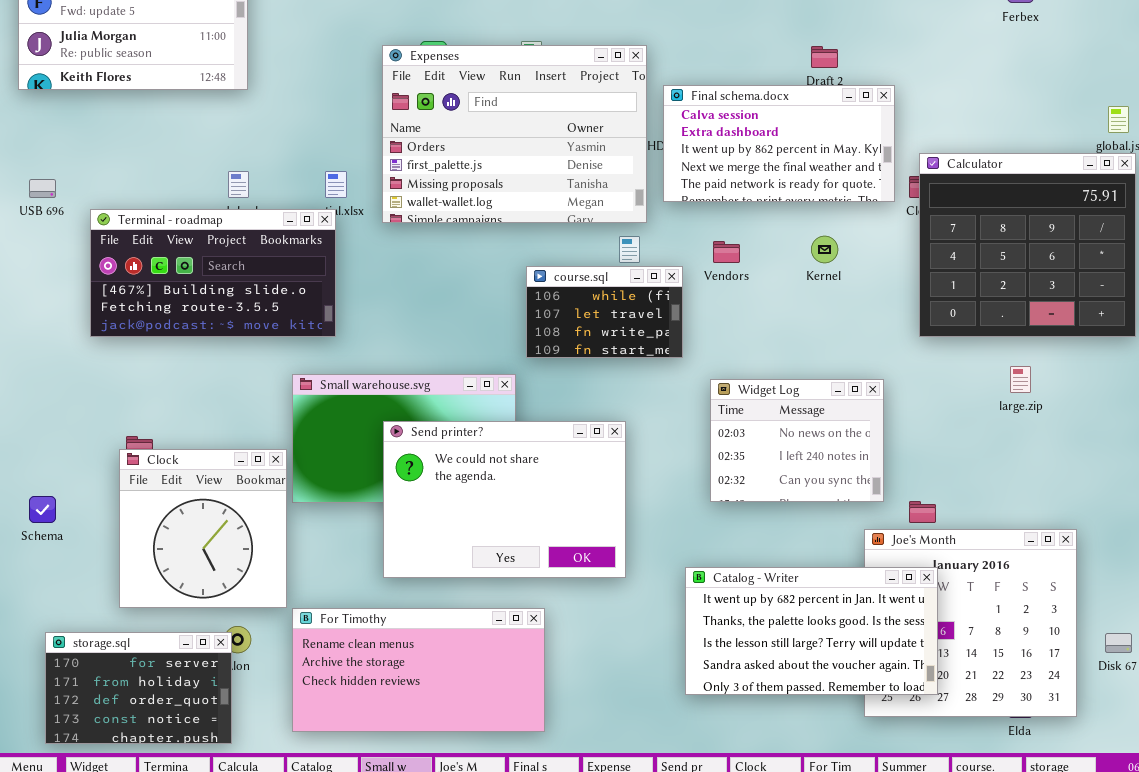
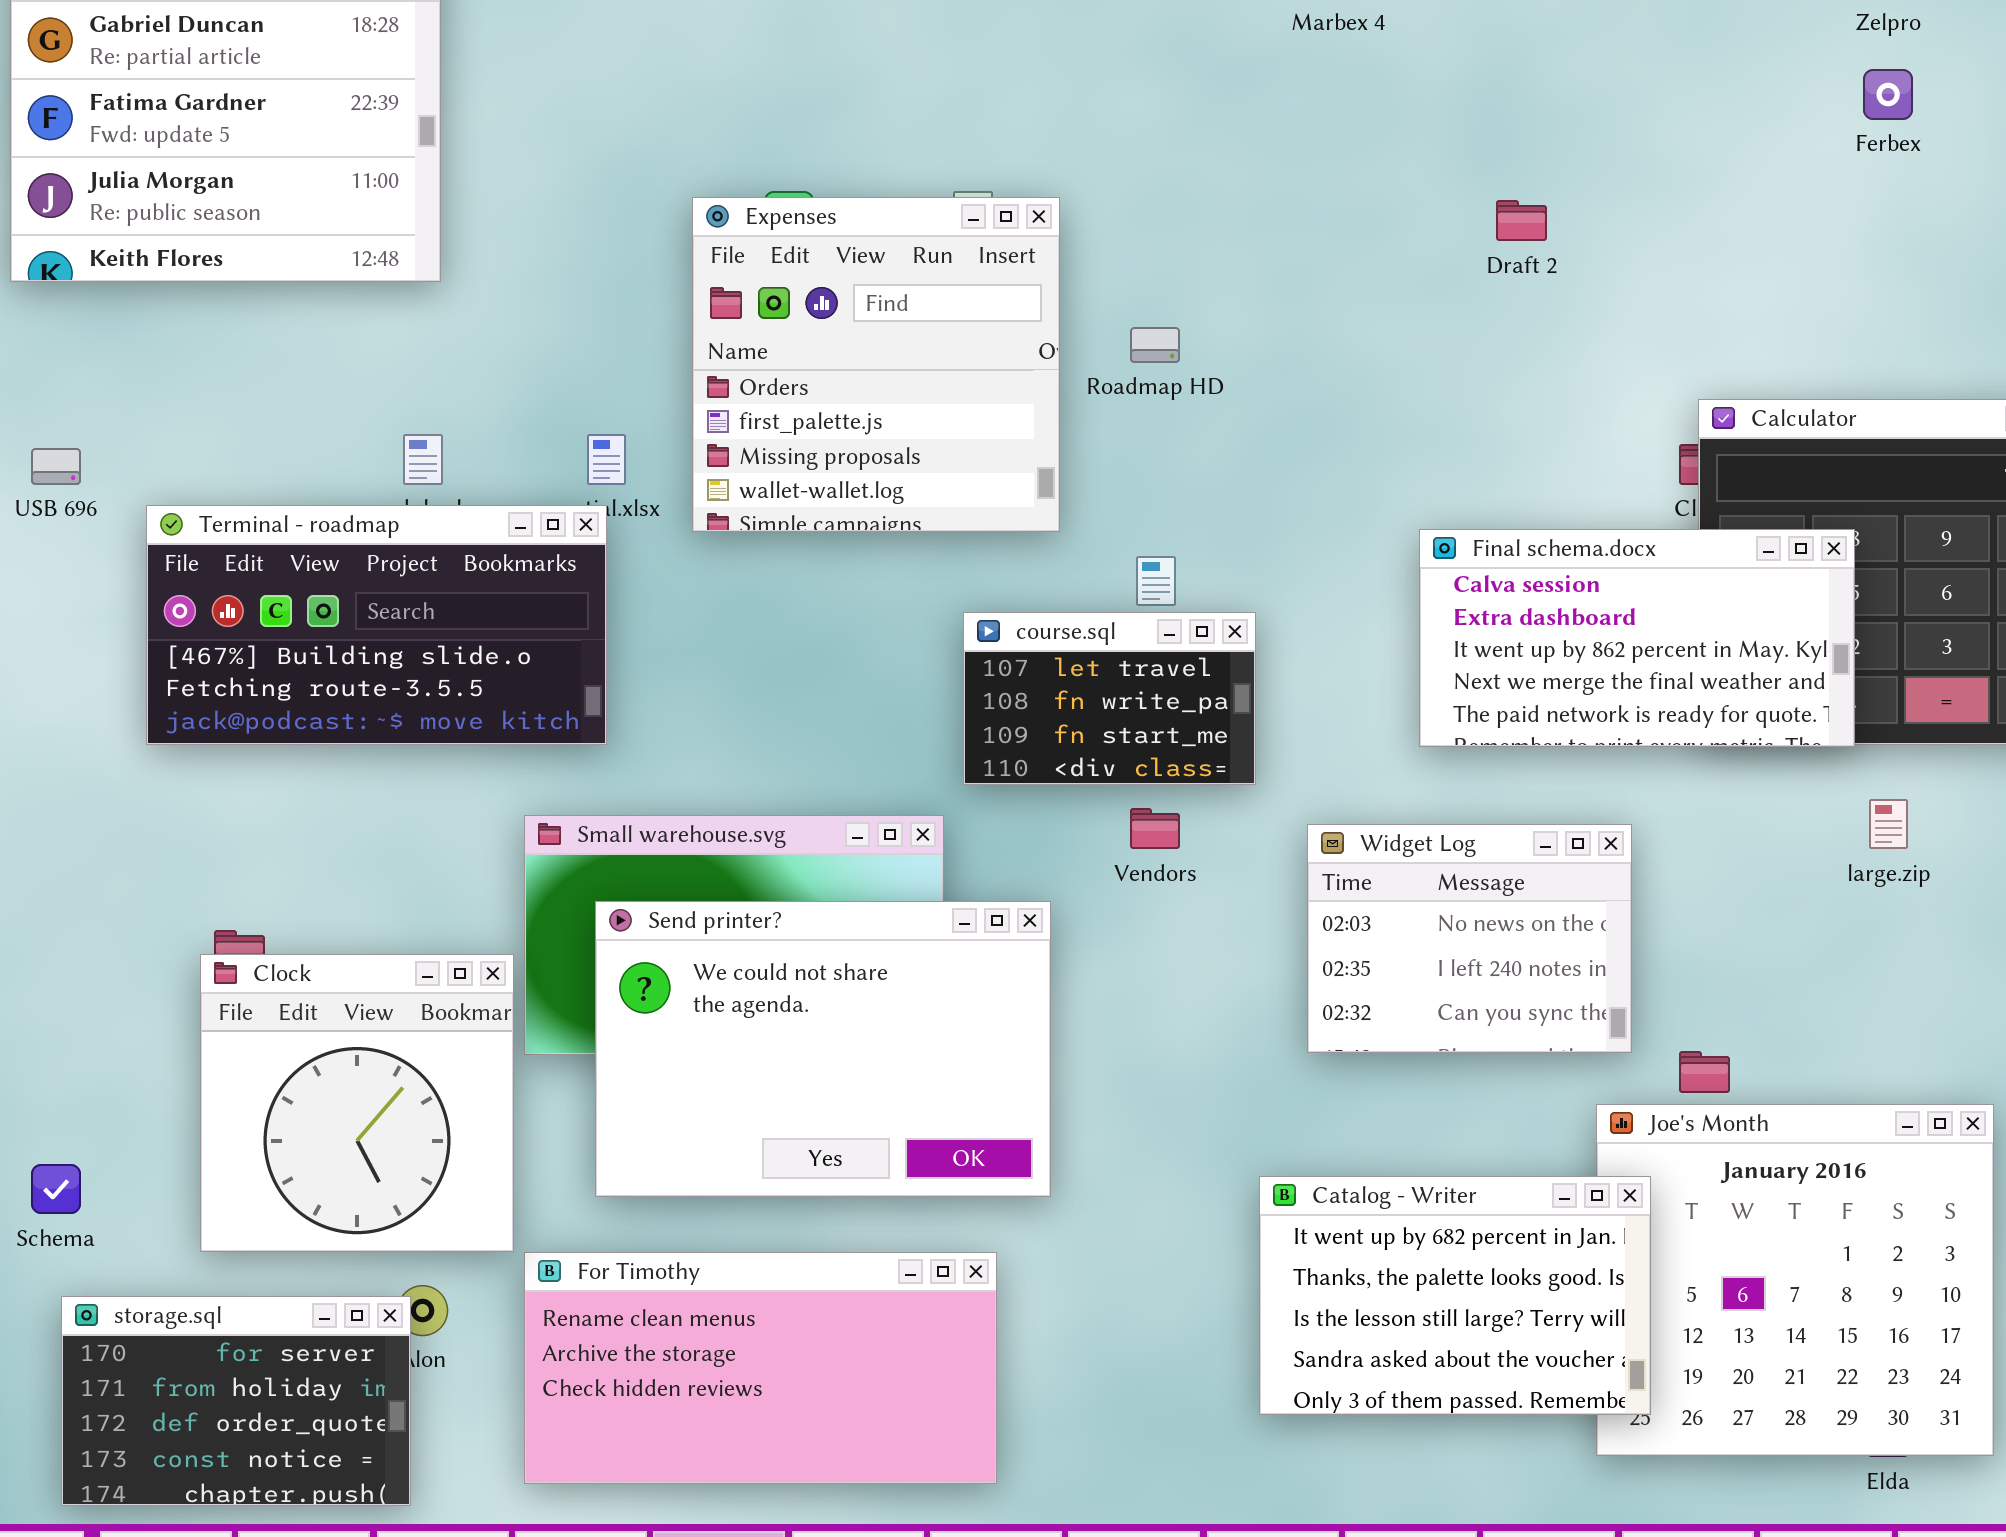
Expenses: [382,45,647,223] -> [692,197,1060,532], resized
Final schema.docx: [663,85,895,202] -> [1419,529,1855,747], moved
Vendors: [713,241,740,263] -> [1130,808,1180,849], moved
course.sql: [526,266,683,358] -> [963,612,1256,785], scrolled down 1 row
Send printer?: [383,421,626,578] -> [595,901,1051,1197], moved
Schema: [29,496,56,523] -> [31,1164,81,1214], moved
Catalog - Writer: [685,567,938,695] -> [1259,1176,1651,1415], resized

